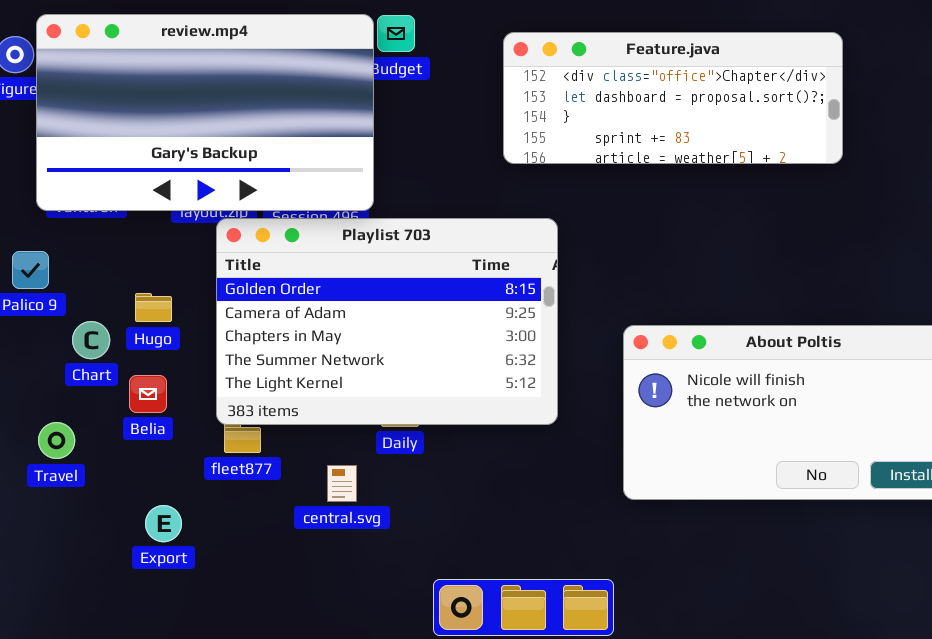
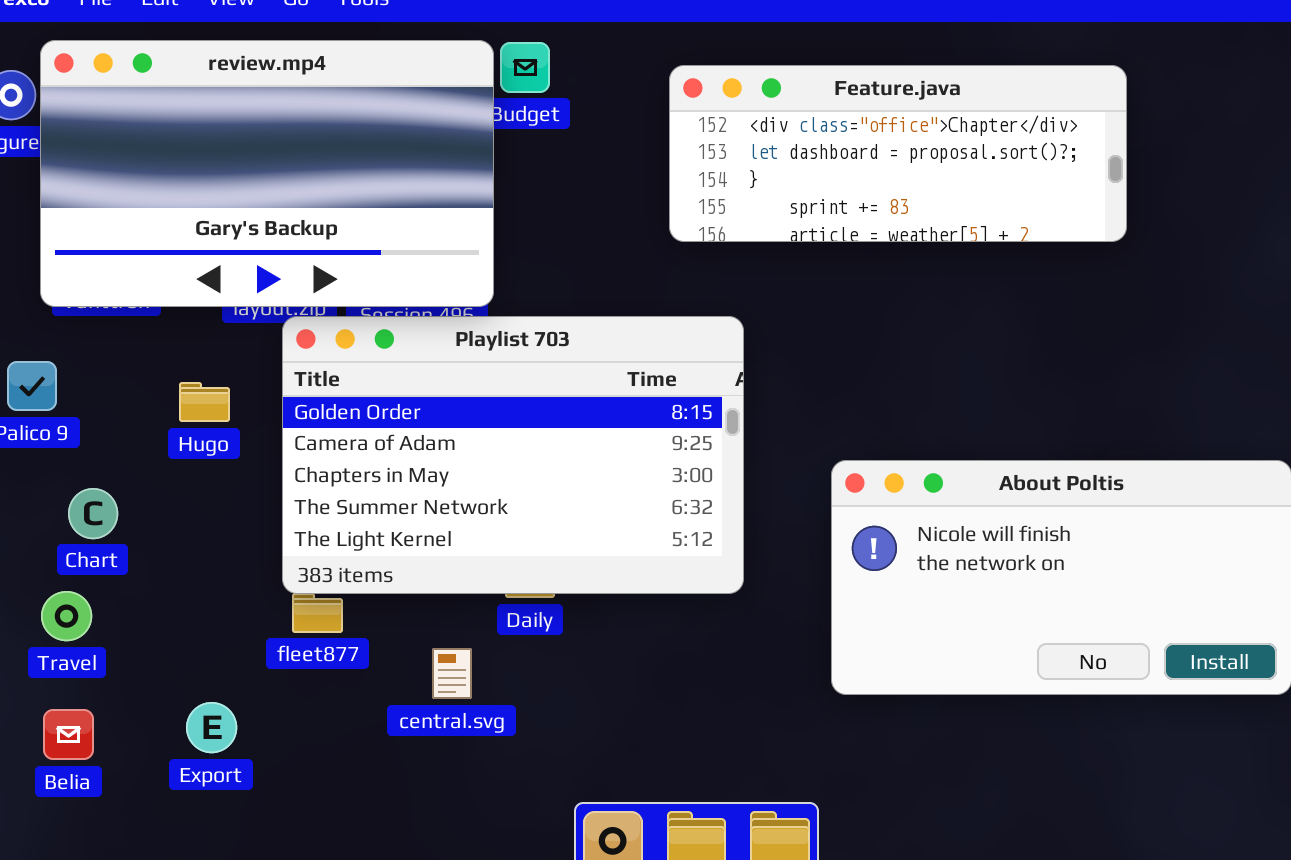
Hugo: [135,293,172,322] -> [179,382,230,422], moved
Chart: [72,321,110,359] -> [68,488,118,539], moved
Belia: [129,375,167,413] -> [43,709,94,760], moved

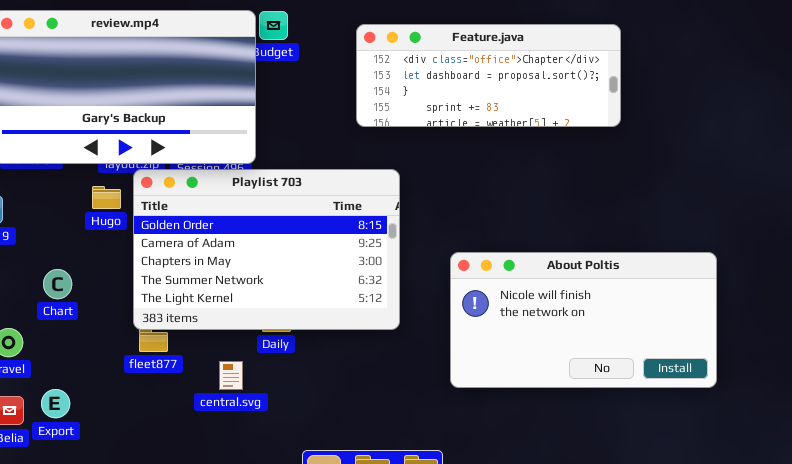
Hugo: [179,382,230,422] -> [92,186,121,209], moved
Chart: [68,488,118,539] -> [43,269,72,299], moved
Export: [186,702,237,753] -> [41,389,70,418], moved

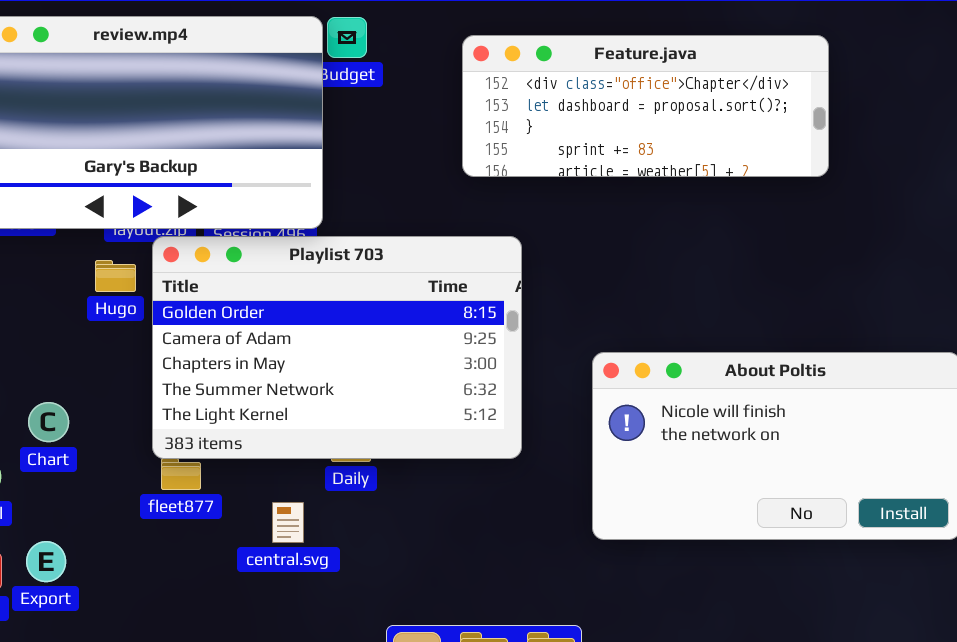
Chart: [43,269,72,299] -> [28,402,69,442], moved

